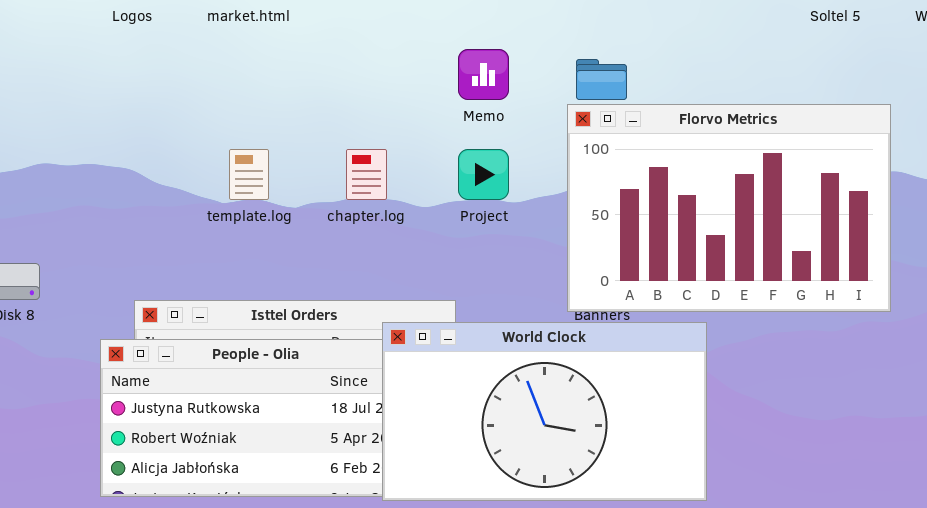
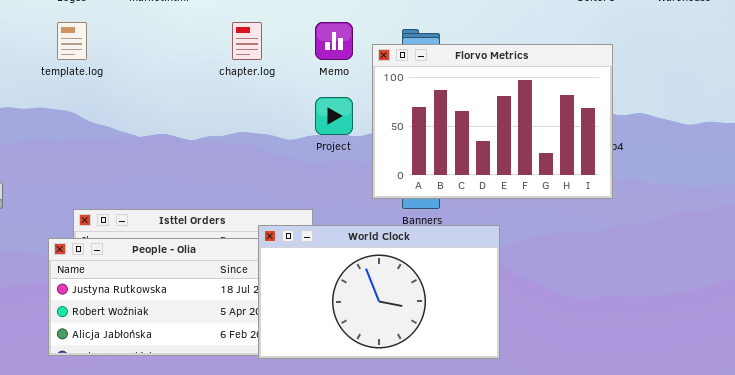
Florvo Metrics: [567,104,891,312] -> [372,44,613,199], moved
template.log: [229,149,269,200] -> [57,22,87,60], moved
chapter.log: [346,149,387,200] -> [232,22,262,60], moved

